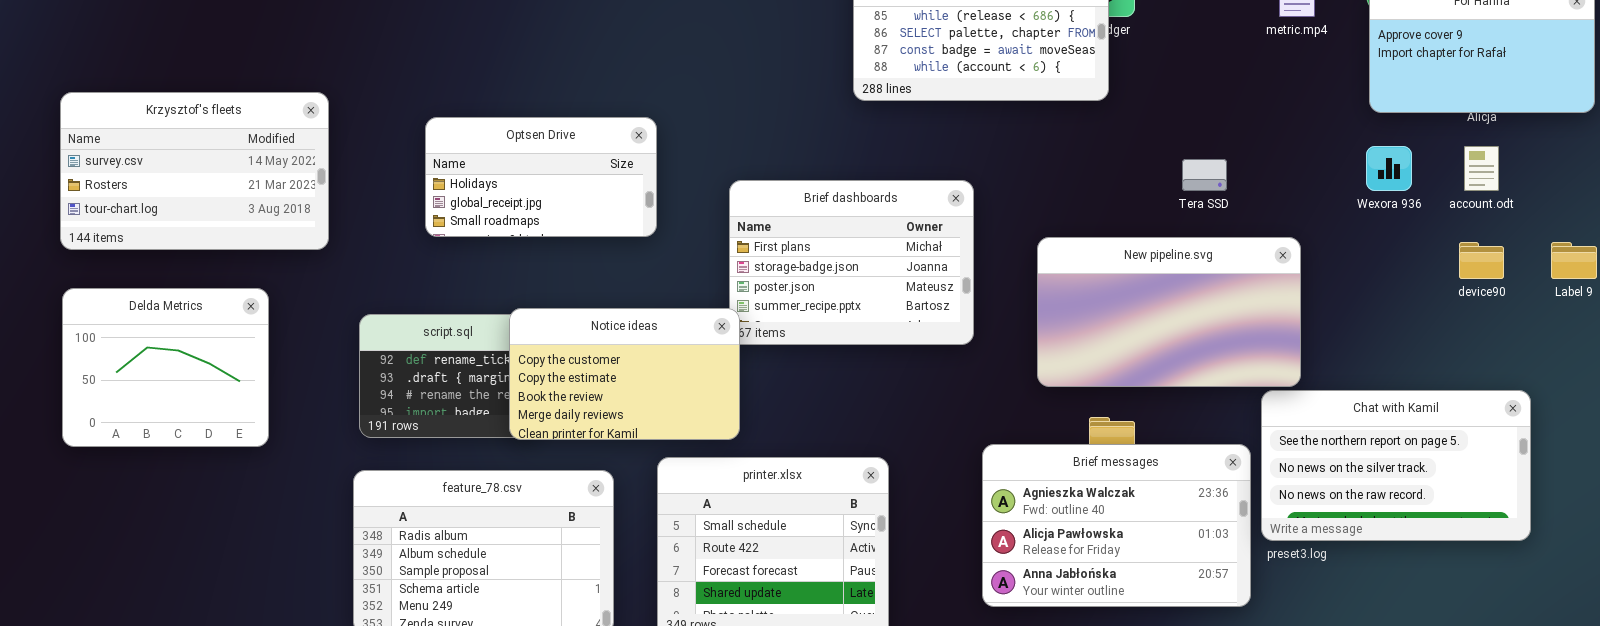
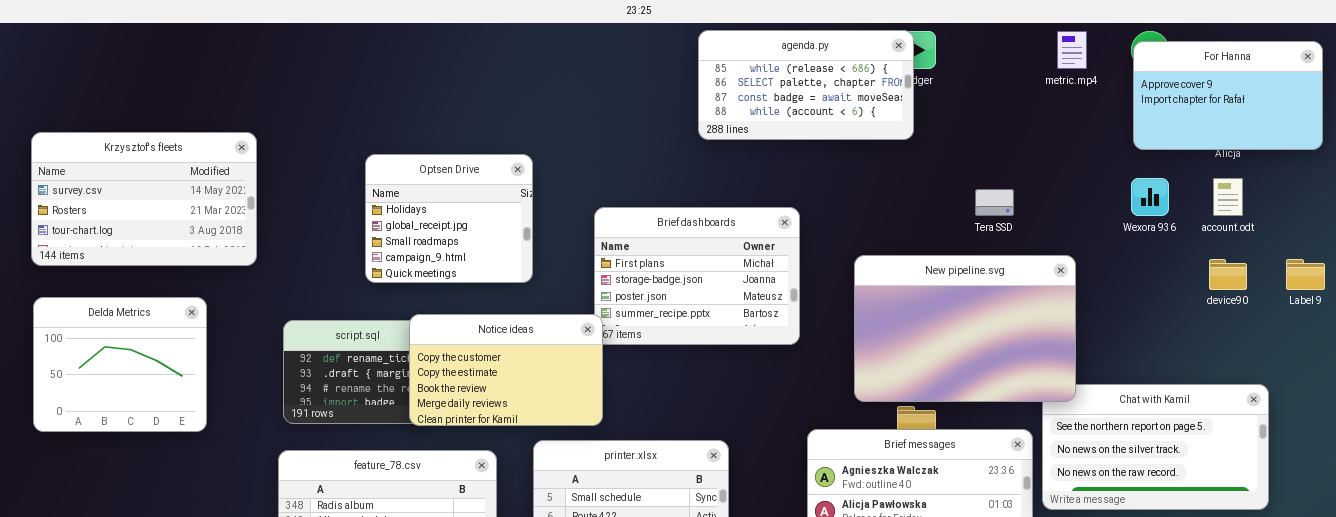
Optsen Drive: [425,117,657,237] -> [365,154,533,283], resized
New pipeline.svg: [1037,237,1301,387] -> [854,255,1076,402], resized

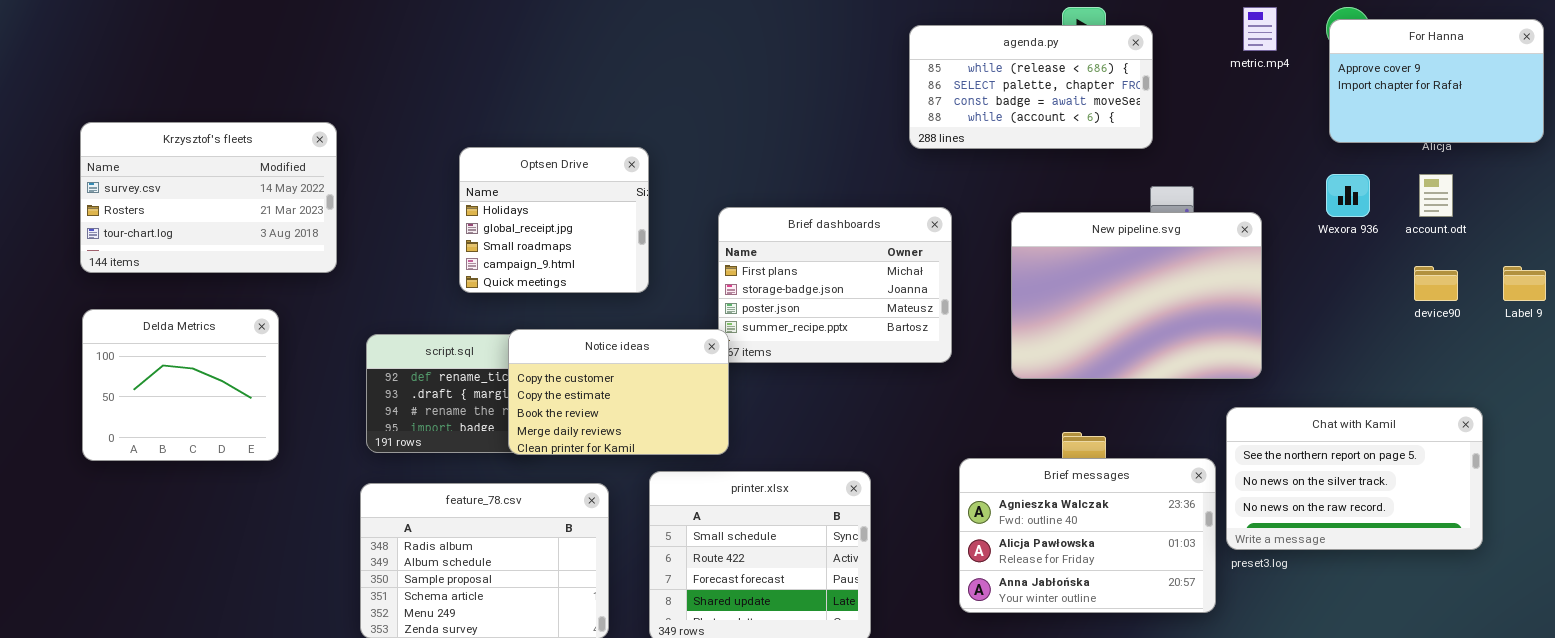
agenda.py: [698,30,914,140] -> [909,25,1153,149], moved
New pipeline.svg: [854,255,1076,402] -> [1011,212,1262,379], moved

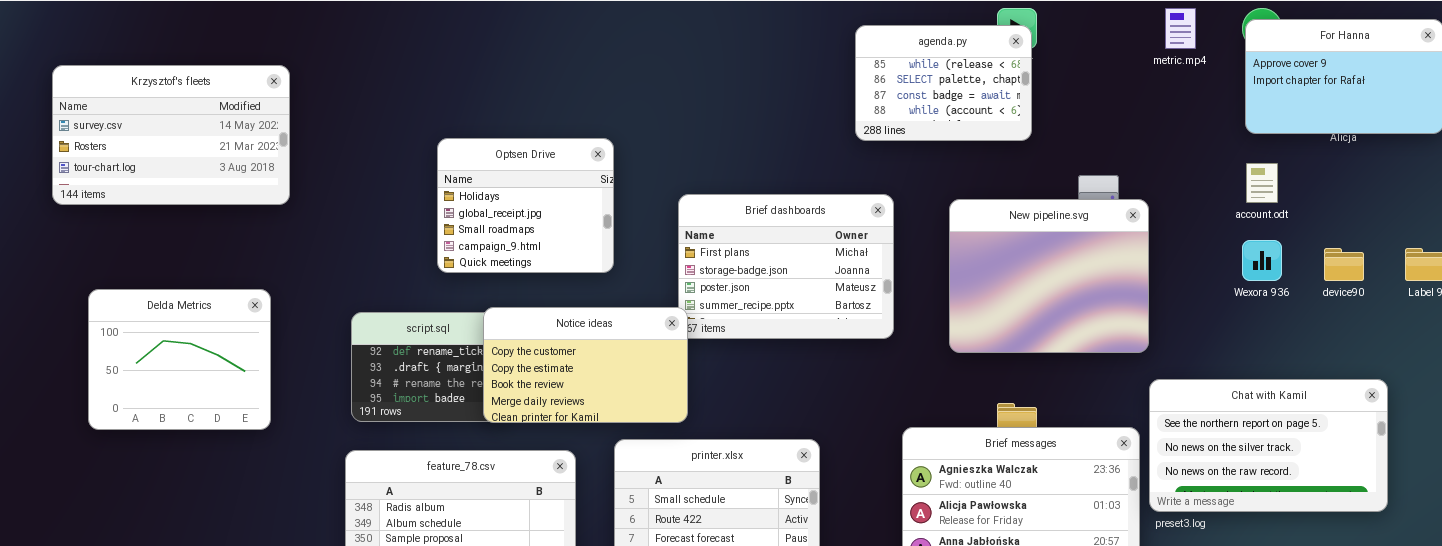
agenda.py: [909,25,1153,149] -> [855,25,1032,141], resized
Krzysztof's fleets: [80,122,337,273] -> [52,65,290,205], moved
Wexora 936: [1326,174,1370,217] -> [1242,240,1282,281], moved
account.odt: [1419,174,1453,217] -> [1246,163,1278,203], moved
New pipeline.svg: [1011,212,1262,379] -> [949,199,1149,353], resized

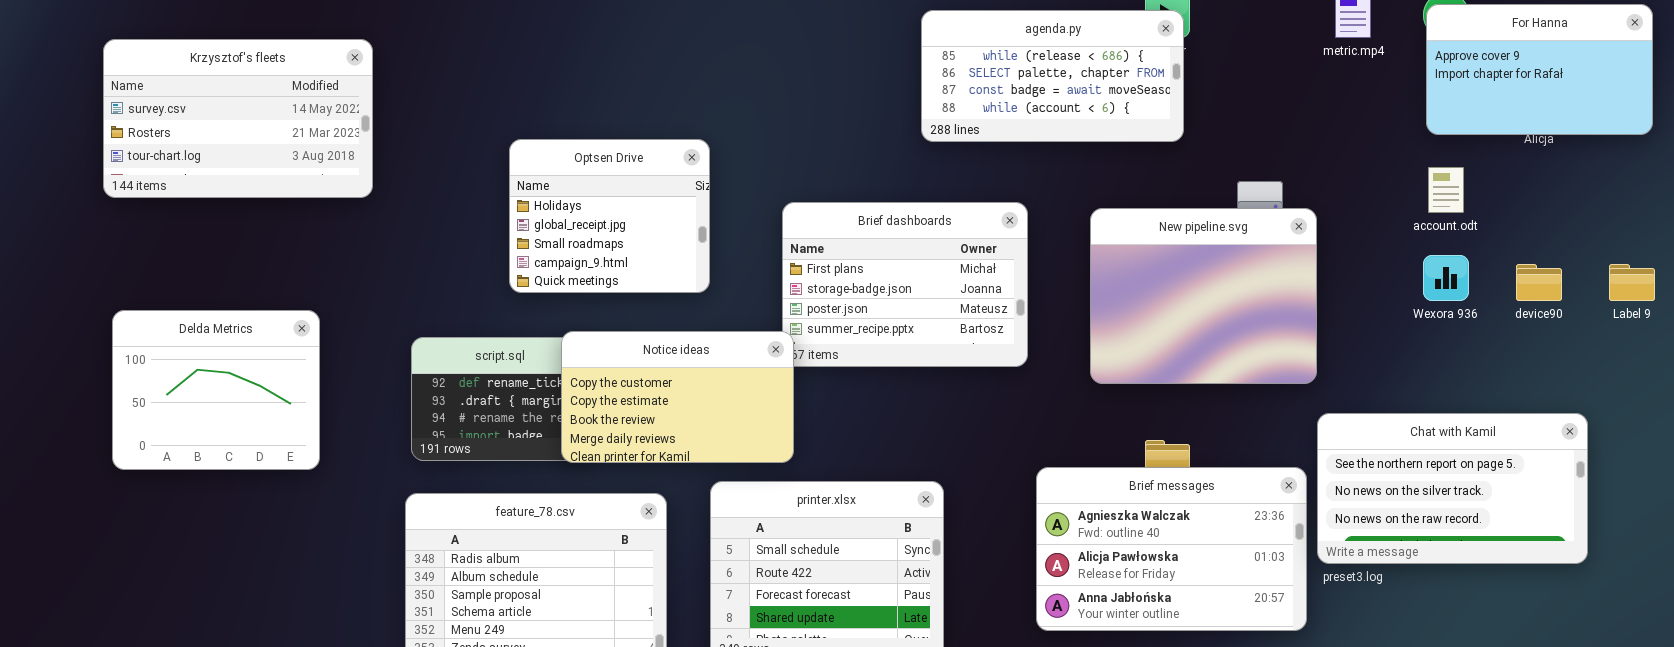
agenda.py: [855,25,1032,141] -> [921,10,1184,142], resized
Krzysztof's fleets: [52,65,290,205] -> [103,39,373,198], moved

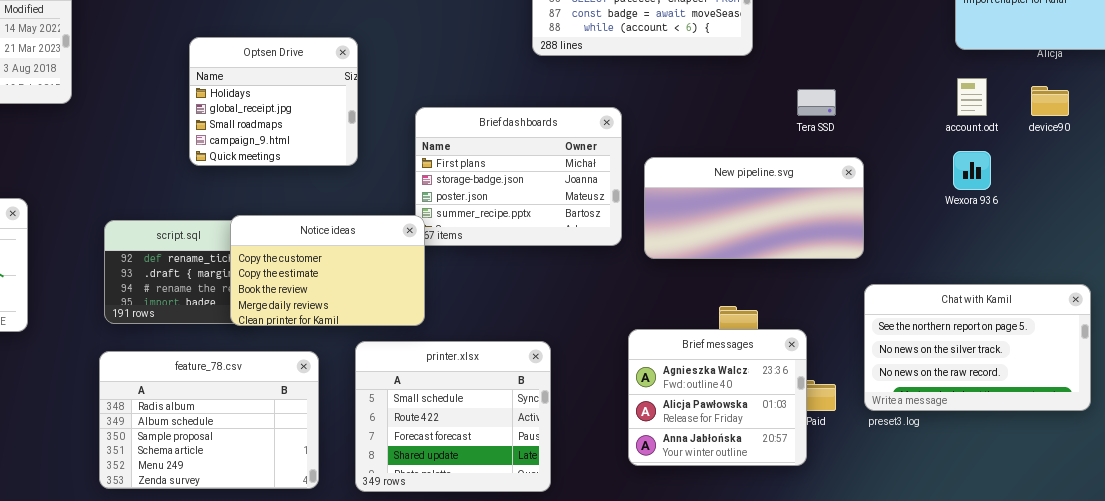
Optsen Drive: [509,139,710,293] -> [189,37,358,166], moved
New pipeline.svg: [1090,208,1317,384] -> [644,157,864,259], resized
device90: [1516,264,1562,301] -> [1031,86,1069,116], moved
Brief messages: [1036,467,1307,631] -> [628,329,807,466], resized

